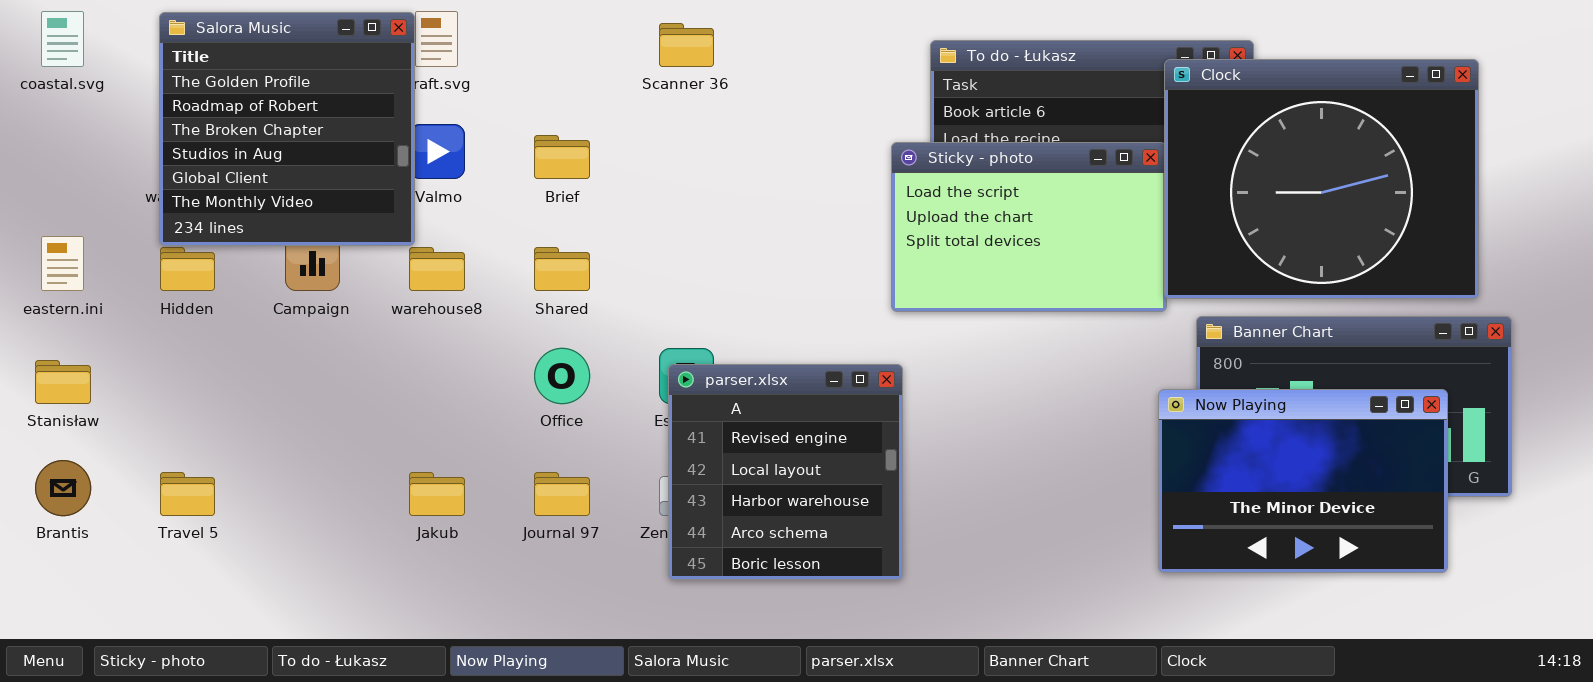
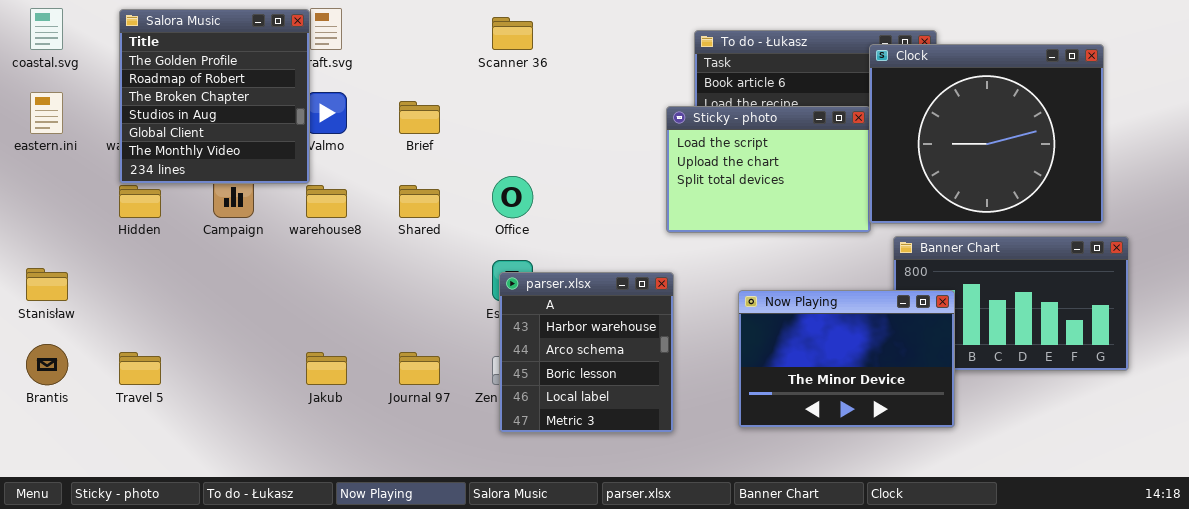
eastern.ini: [41,236,84,291] -> [30,92,63,134], moved
Office: [534,348,590,404] -> [492,176,533,218], moved
parser.xlsx: [668,364,903,580] -> [499,272,674,433], scrolled down 2 rows
Now Playing: [1158,389,1448,573] -> [738,290,955,428], moved

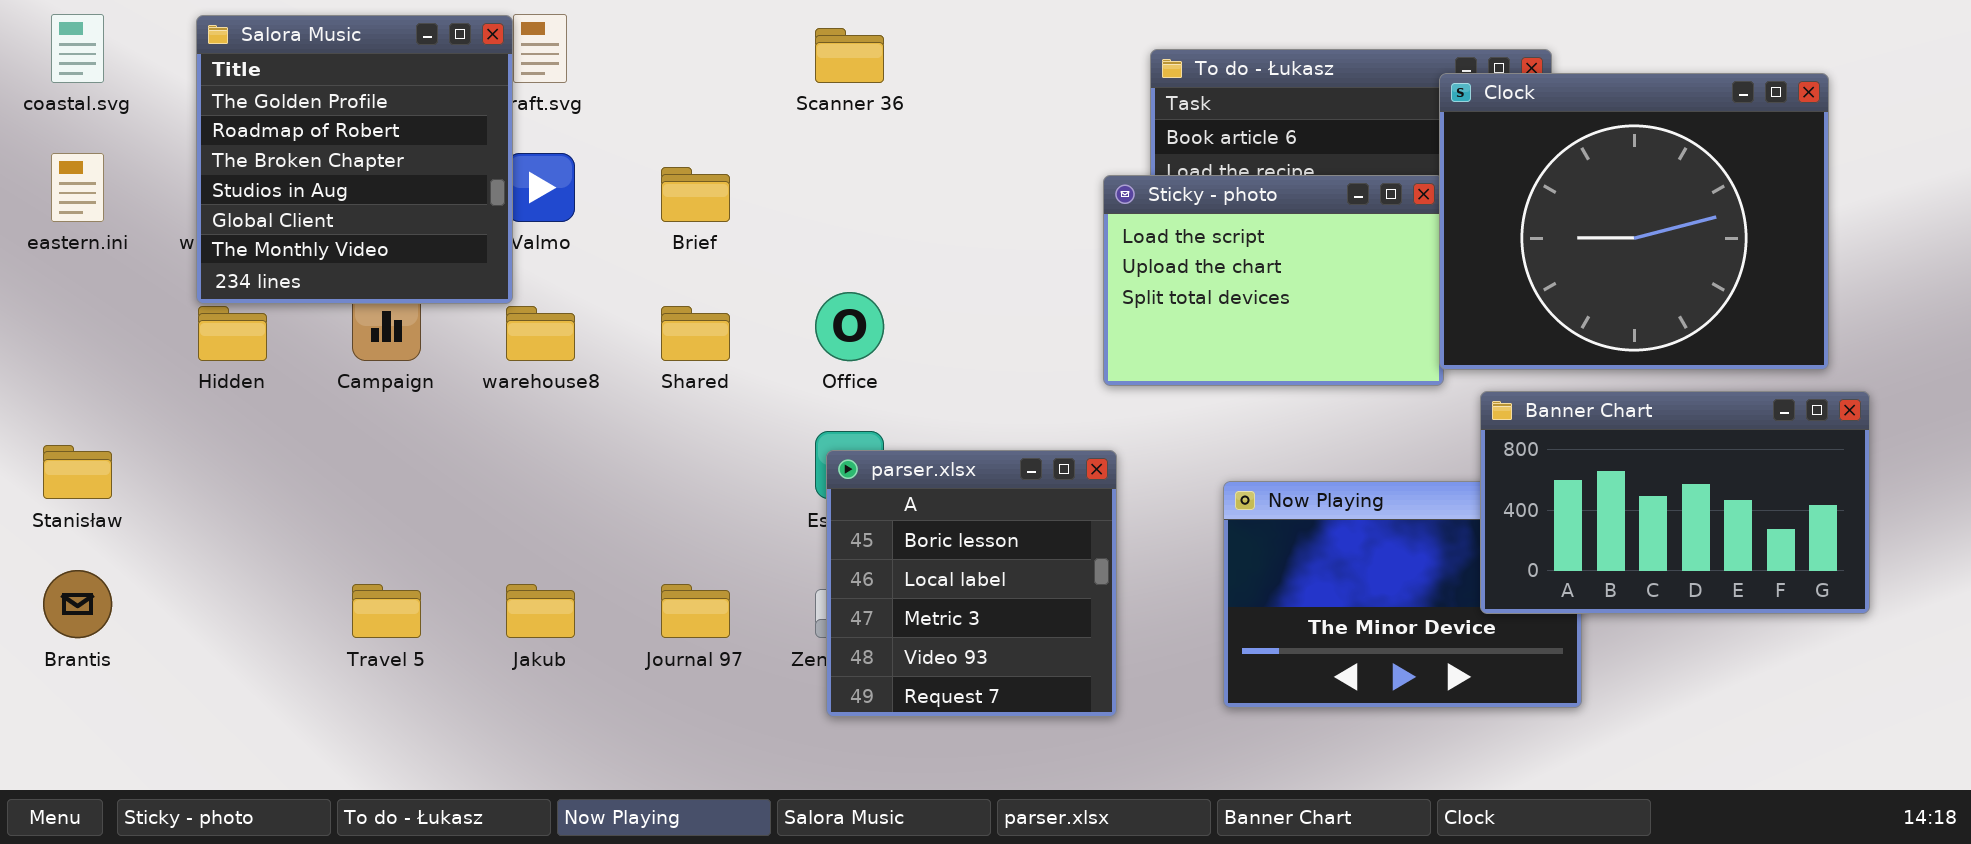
Banner Chart: [893,236,1129,371] -> [1480,391,1870,614], raised
parser.xlsx: [499,272,674,433] -> [826,450,1117,717], scrolled down 2 rows
Travel 5: [119,352,161,385] -> [352,584,421,638], moved

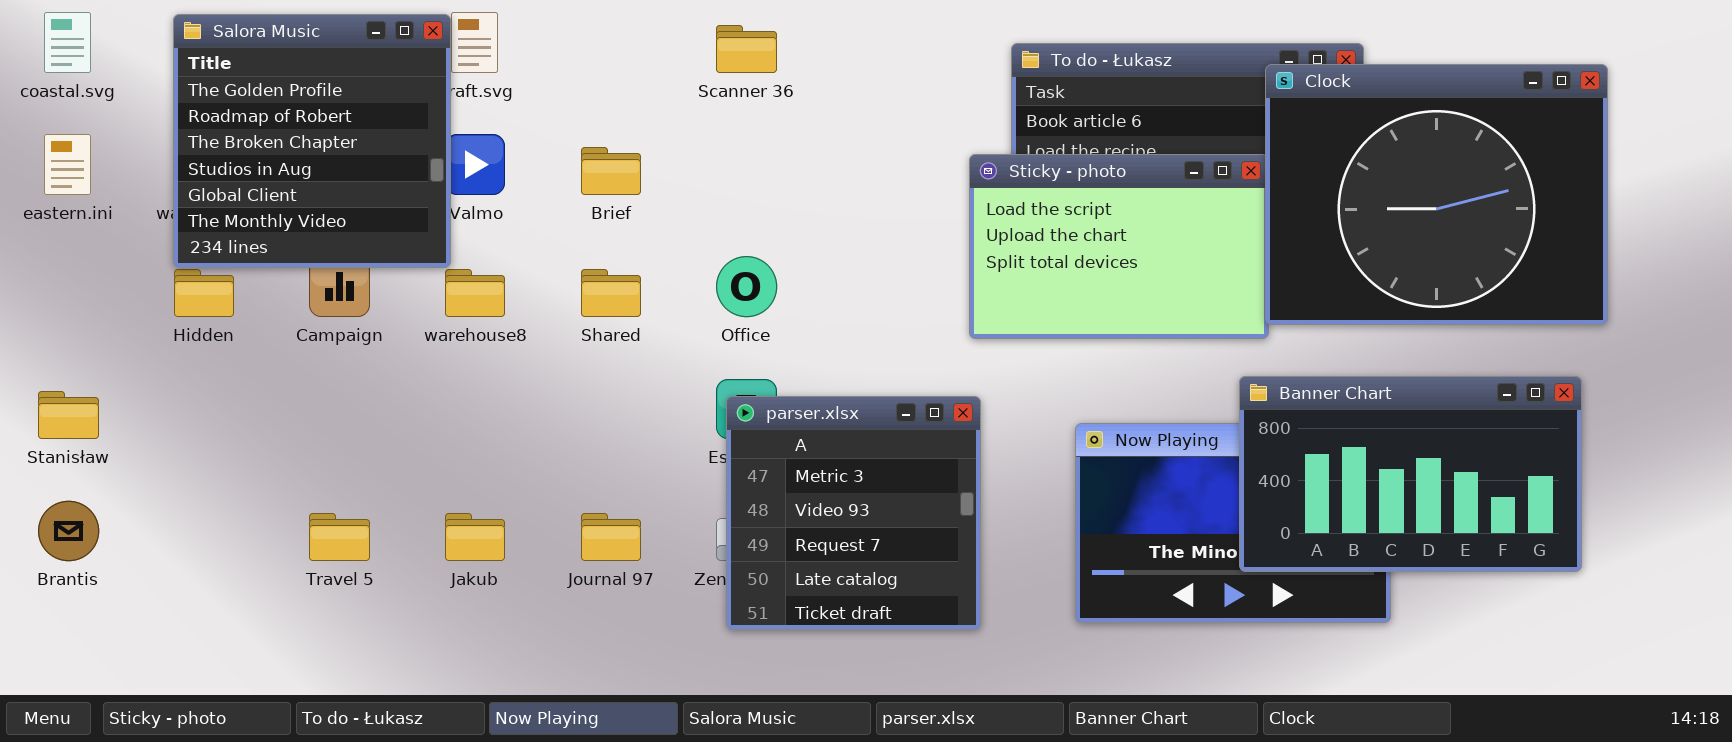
Banner Chart: [1480,391,1870,614] -> [1239,376,1582,572], moved
parser.xlsx: [826,450,1117,717] -> [726,396,981,630], scrolled down 2 rows

